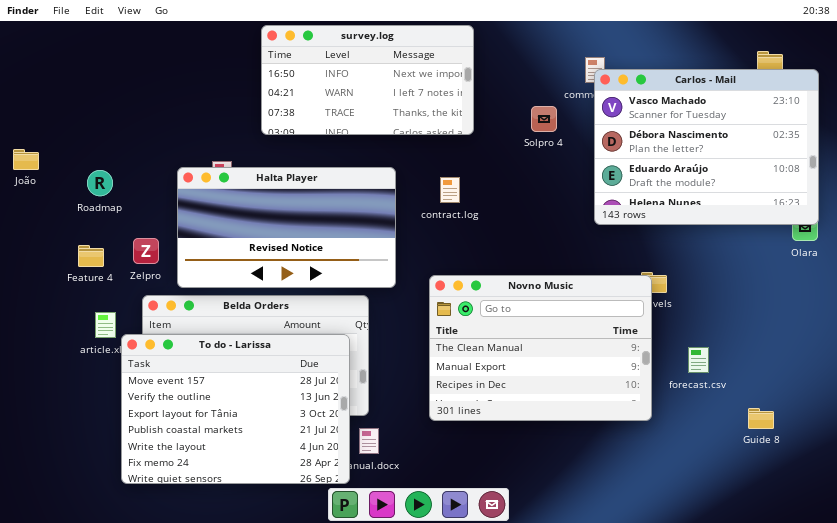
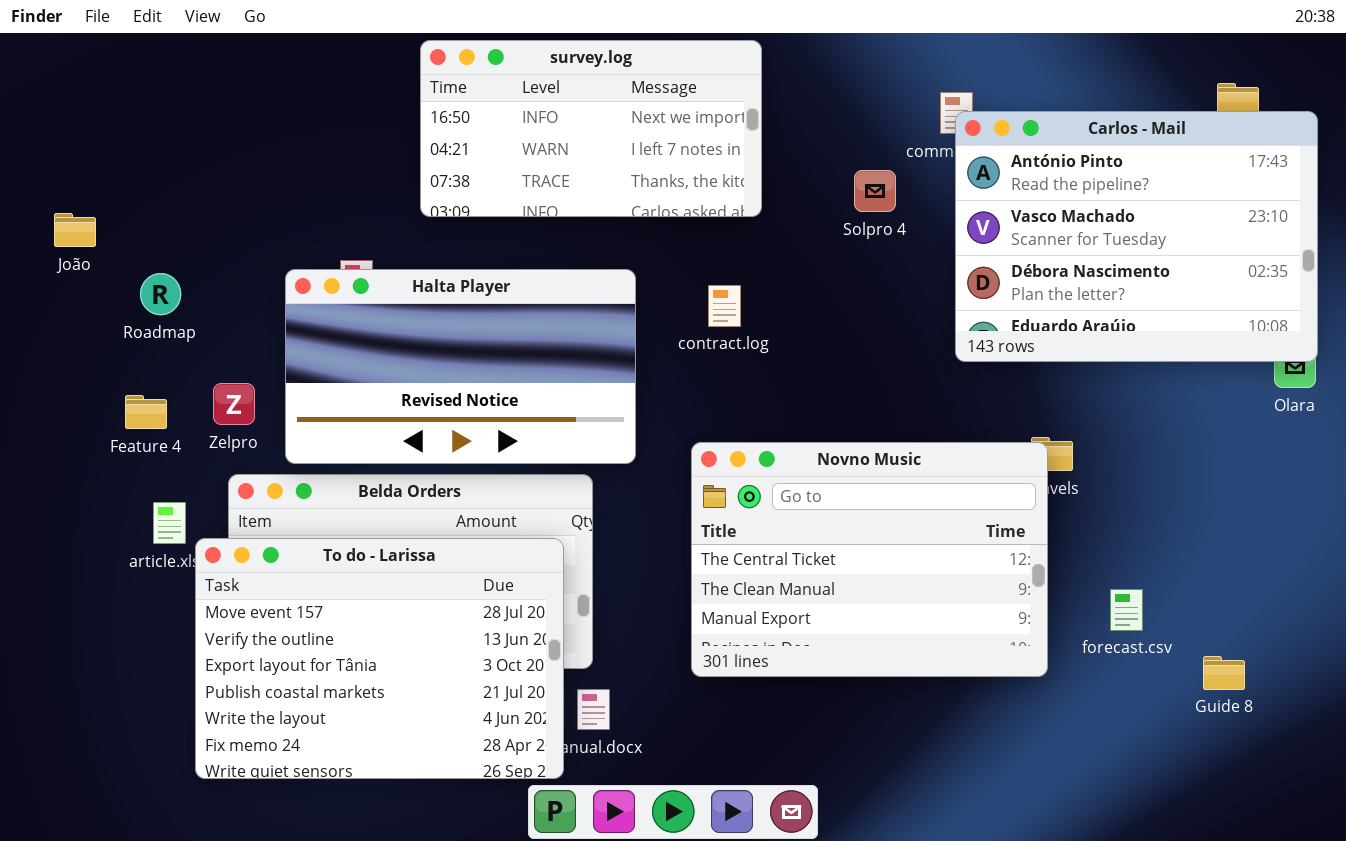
Carlos - Mail: [594,69,819,225] -> [955,111,1318,362], scrolled up 1 row
João: [13,149,39,170] -> [54,213,96,247], moved
Novno Music: [429,275,652,421] -> [691,442,1048,677], scrolled up 1 row
forecast.csv: [688,347,709,373] -> [1110,589,1143,631], moved

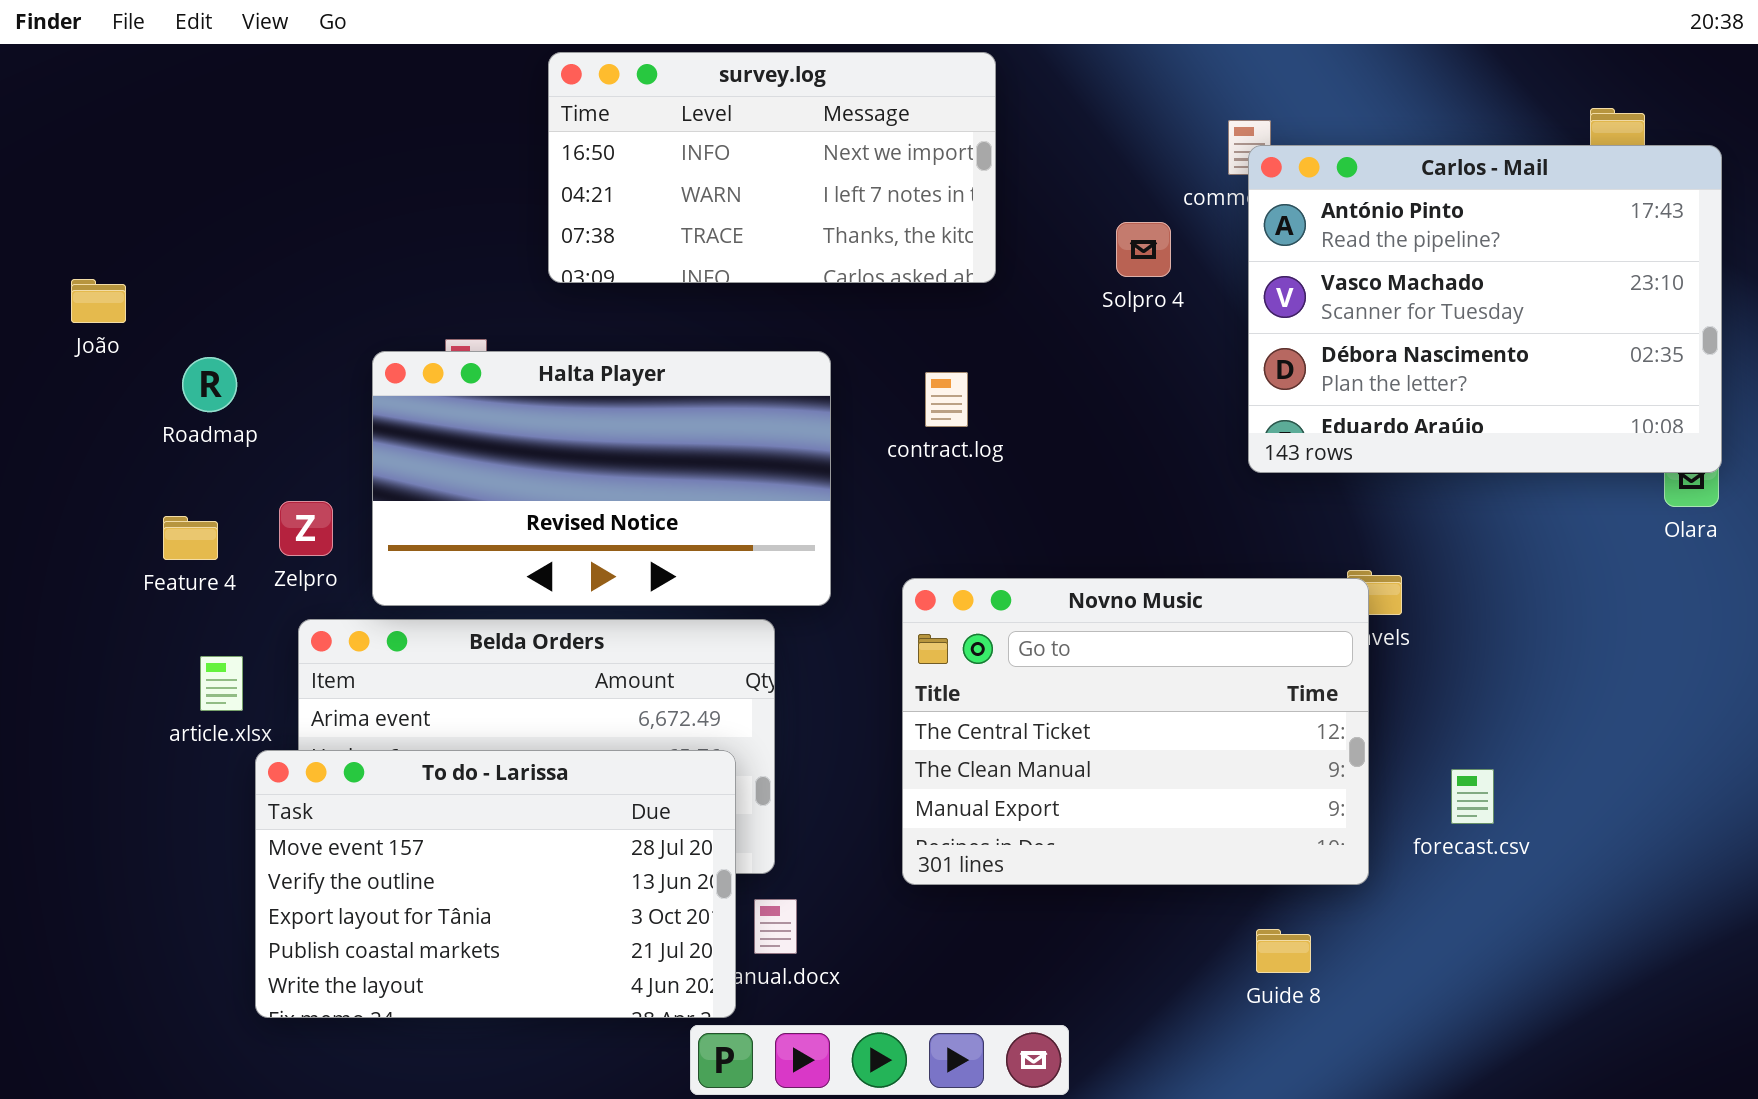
To do - Larissa: [195,538,564,779] -> [255,750,736,1018], resized
Guide 8: [1203,656,1245,690] -> [1256,929,1311,973], moved

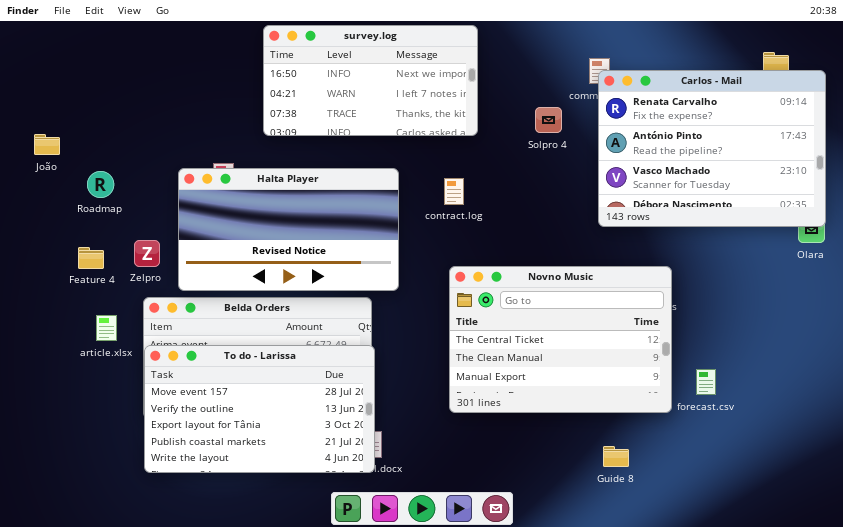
Carlos - Mail: [1248,145,1722,473] -> [598,70,826,227], scrolled up 1 row
Novno Music: [902,578,1369,885] -> [449,266,672,413], moved
To do - Larissa: [255,750,736,1018] -> [144,345,375,473], moved

